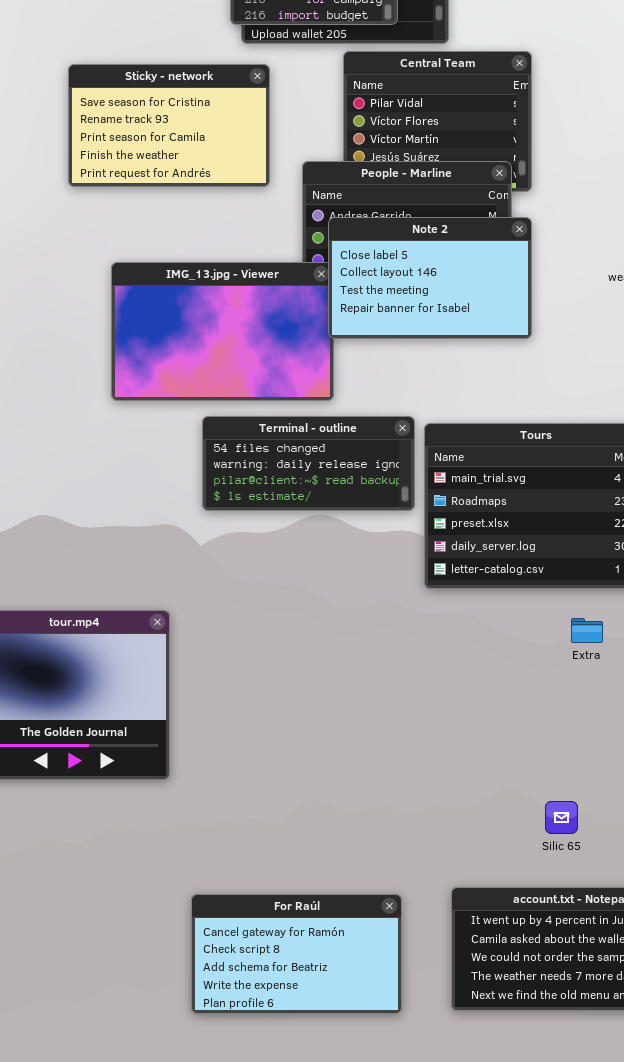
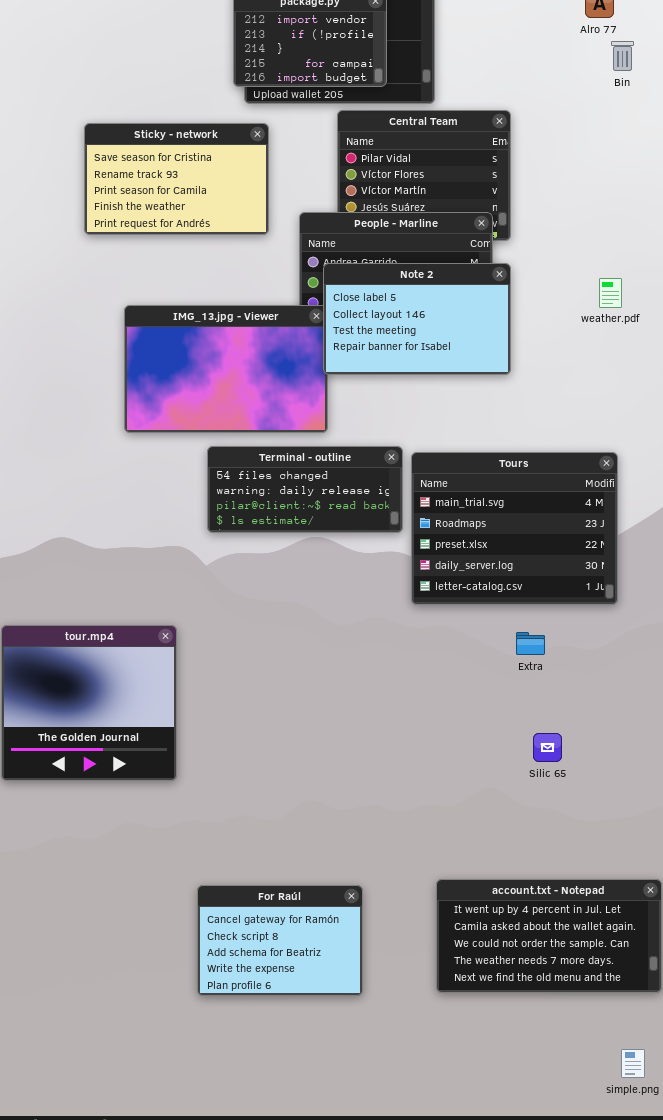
Extra: [571,618,603,643] -> [516,632,545,655], moved
Silic 65: [545,801,578,834] -> [533,733,562,762], moved
For Raúl: [191,894,402,1014] -> [197,885,363,996], resized

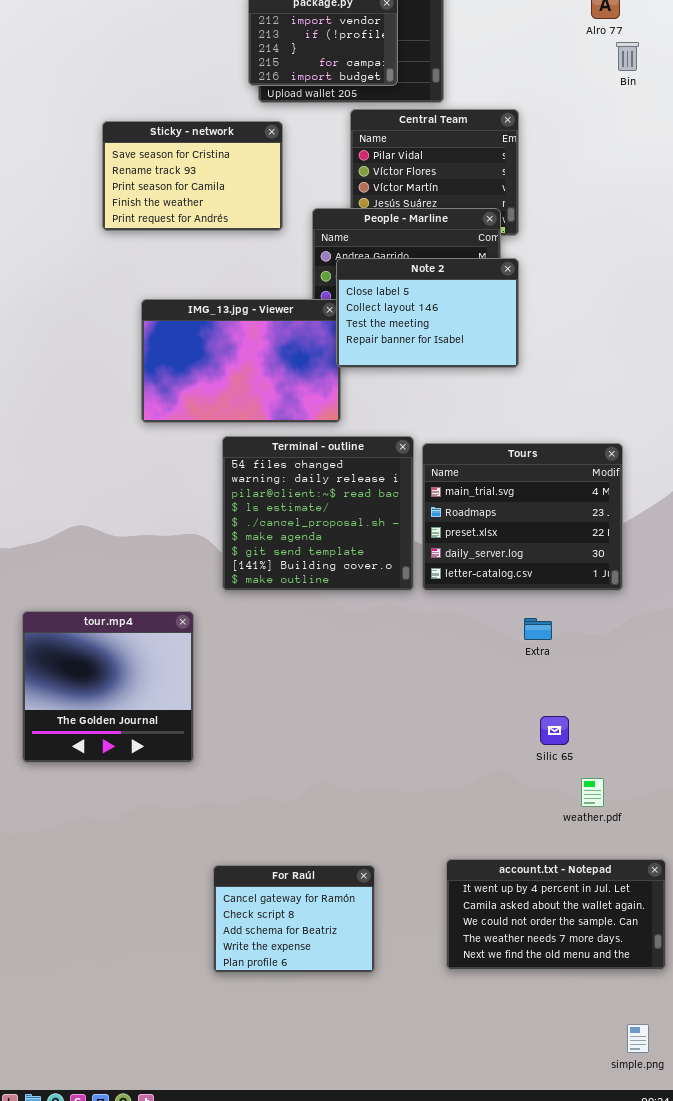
weather.pdf: [599,278,622,308] -> [581,778,604,807], moved
Terminal - outline: [207,446,403,533] -> [222,436,414,591], resized

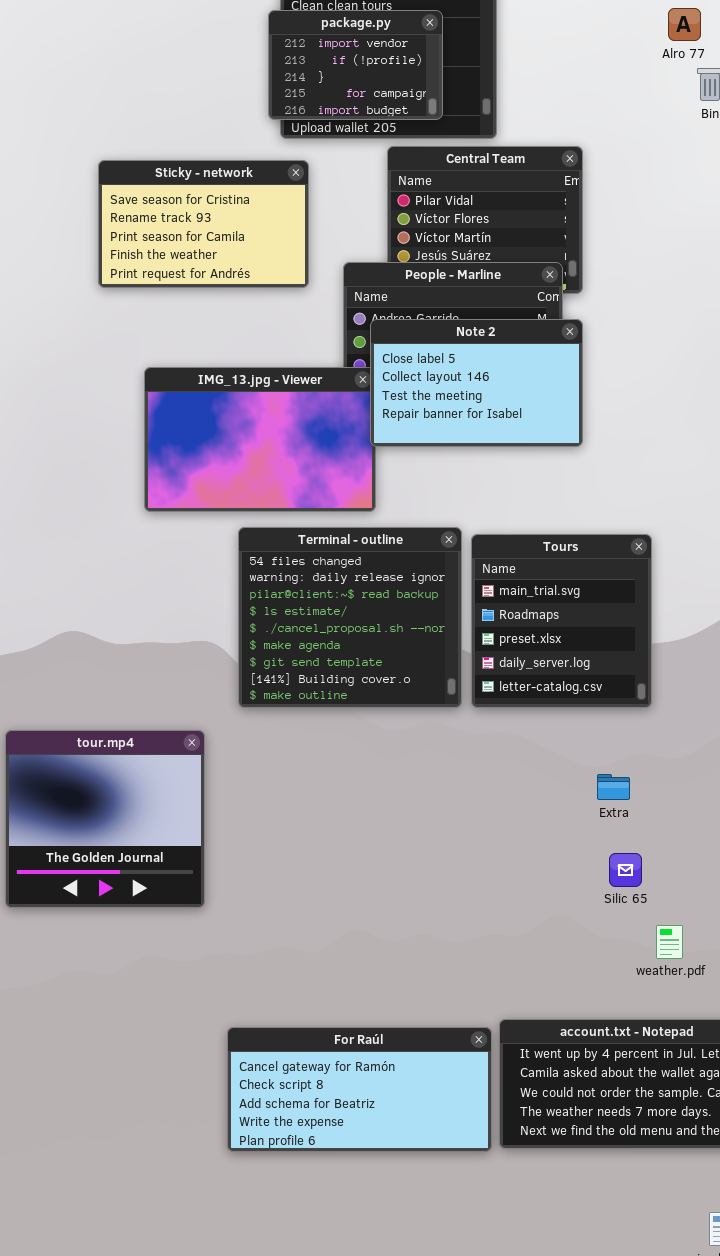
Tours: [422,443,623,591] -> [471,534,652,708], resized
Extra: [524,618,552,640] -> [597,774,630,800], moved
For Raúl: [213,865,375,973] -> [227,1027,492,1152], resized

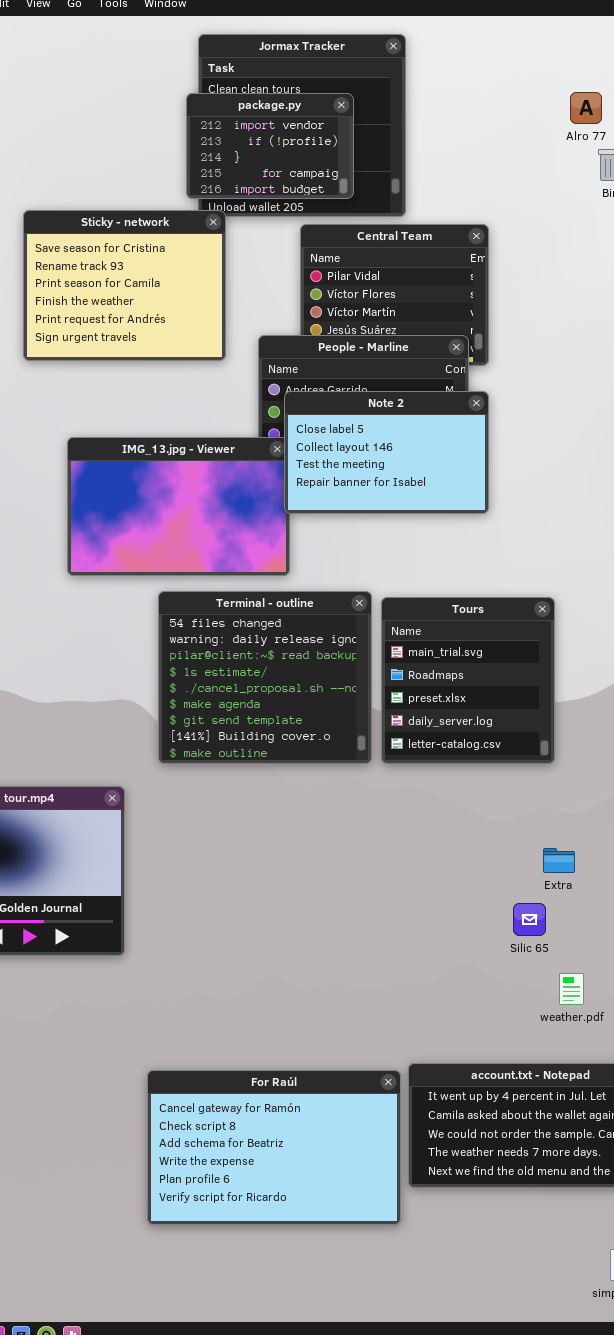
Sticky - network: [98,160,309,288] -> [23,210,226,361], resized
Extra: [597,774,630,800] -> [543,848,575,873], moved
For Raúl: [227,1027,492,1152] -> [147,1070,401,1225], resized

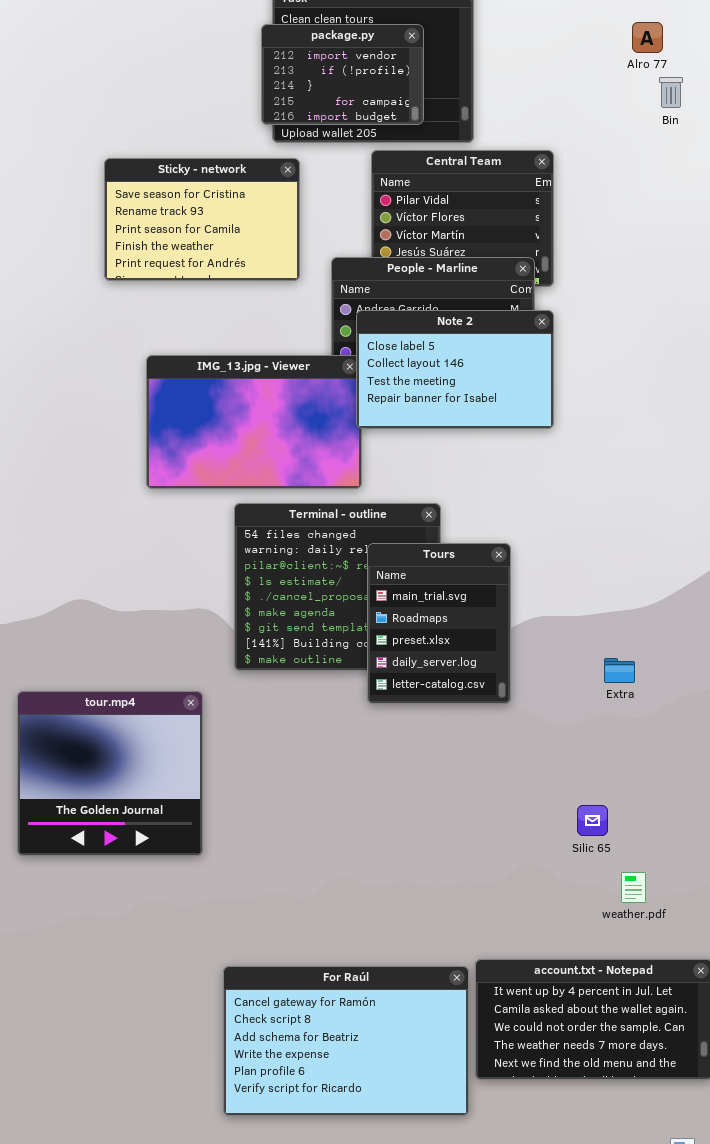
Sticky - network: [23,210,226,361] -> [104,158,300,281], resized
Tours: [381,597,555,764] -> [367,543,511,704], moved, resized
Extra: [543,848,575,873] -> [604,658,635,683], moved

